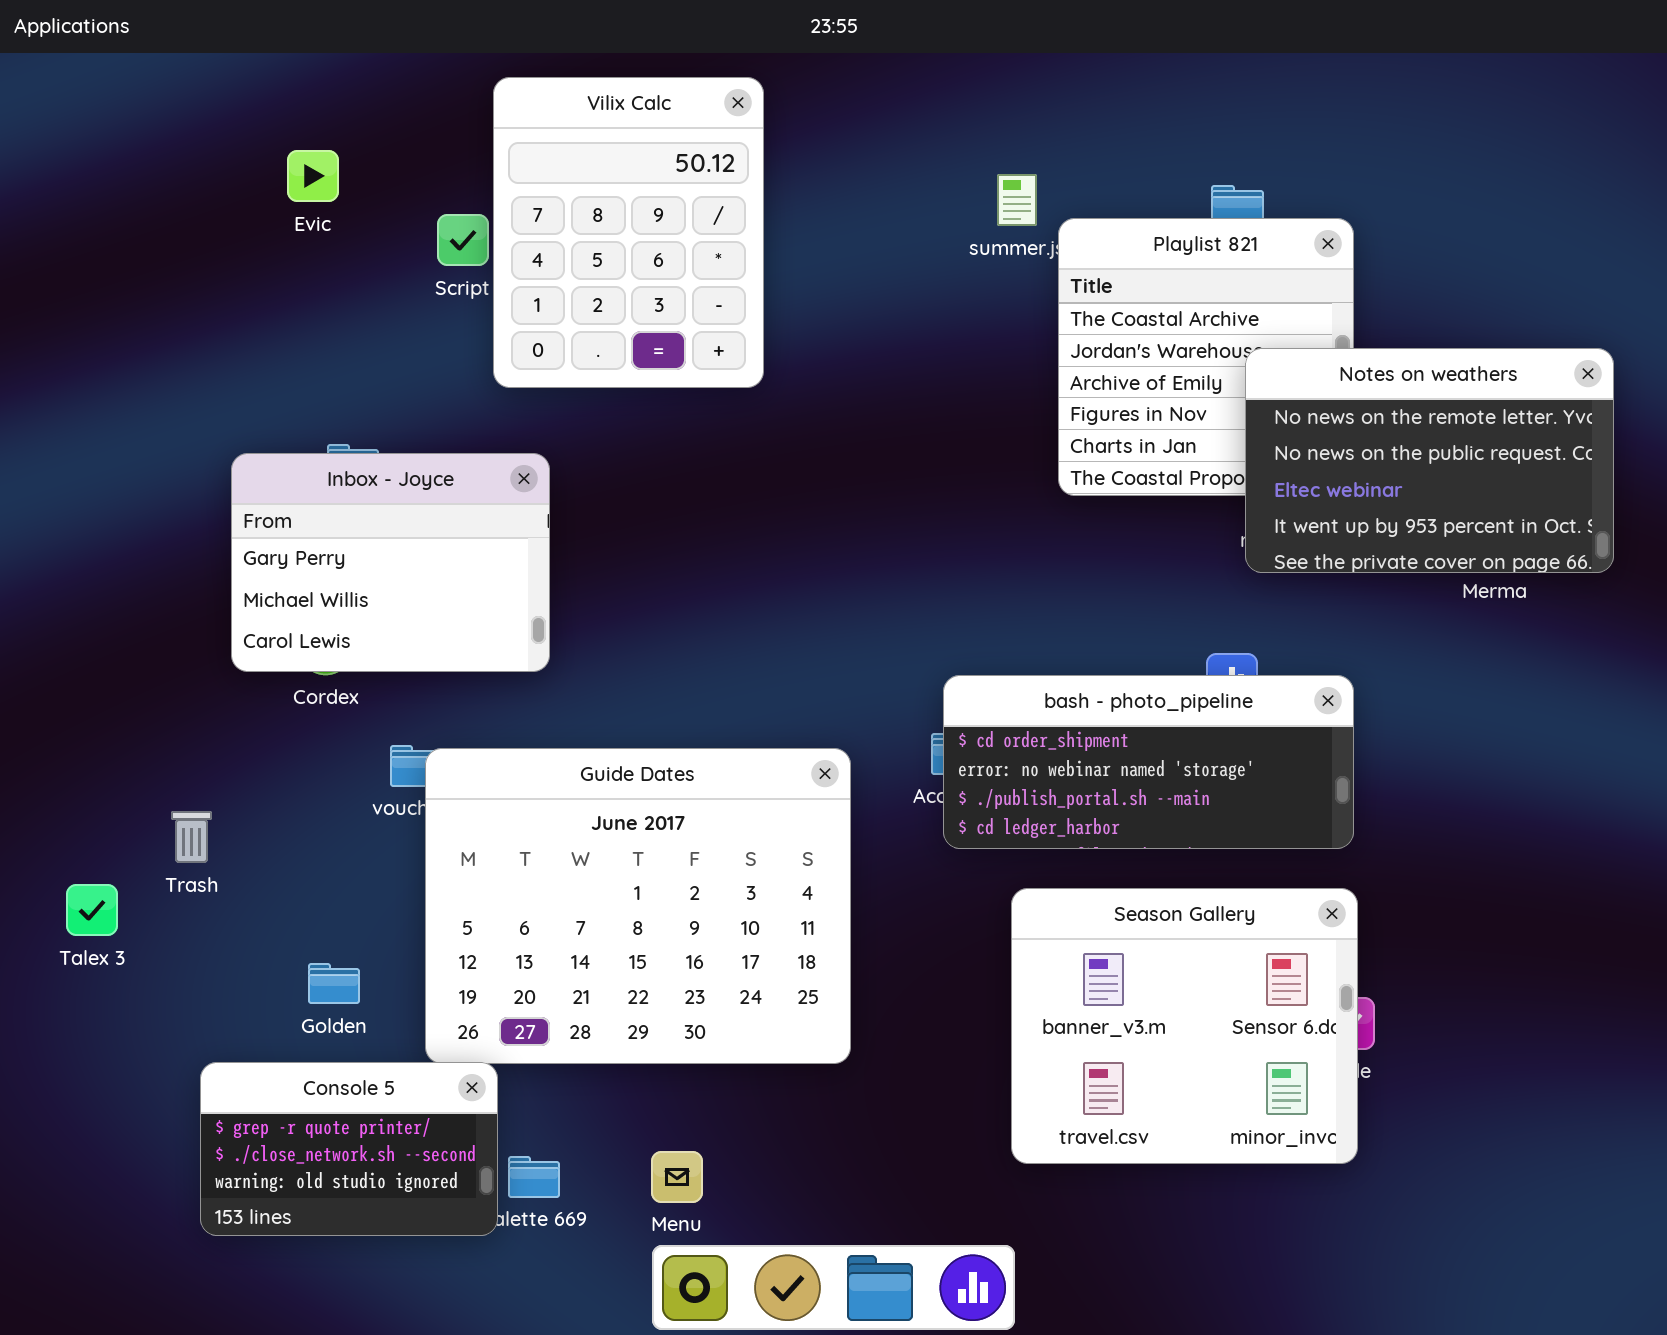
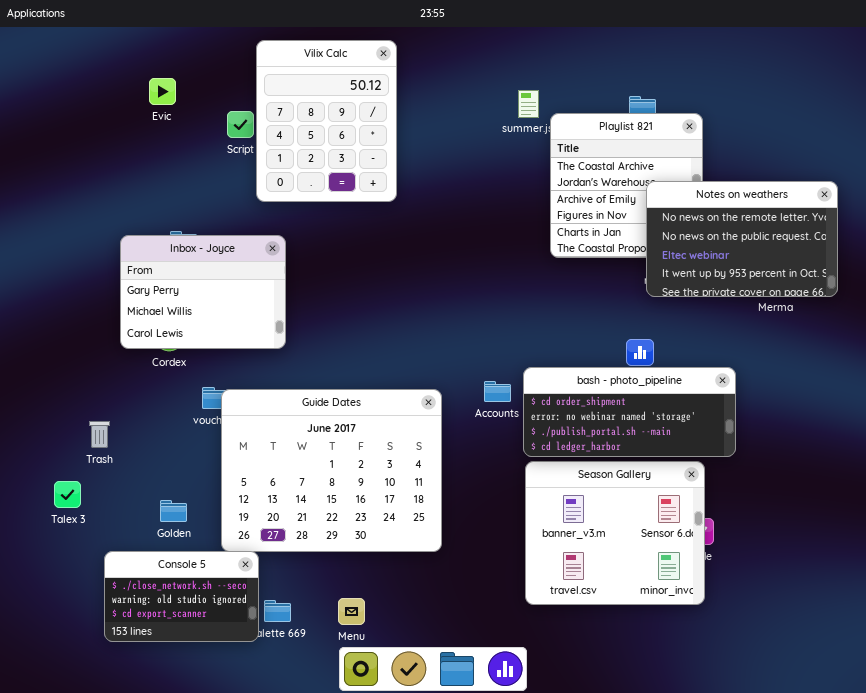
bash - photo_pipeline: [943,675,1354,849] -> [523,367,736,457], moved
Talex 3: [66,884,118,936] -> [54,481,81,508], moved
Console 5: [200,1062,498,1236] -> [104,551,259,642], scrolled down 1 row

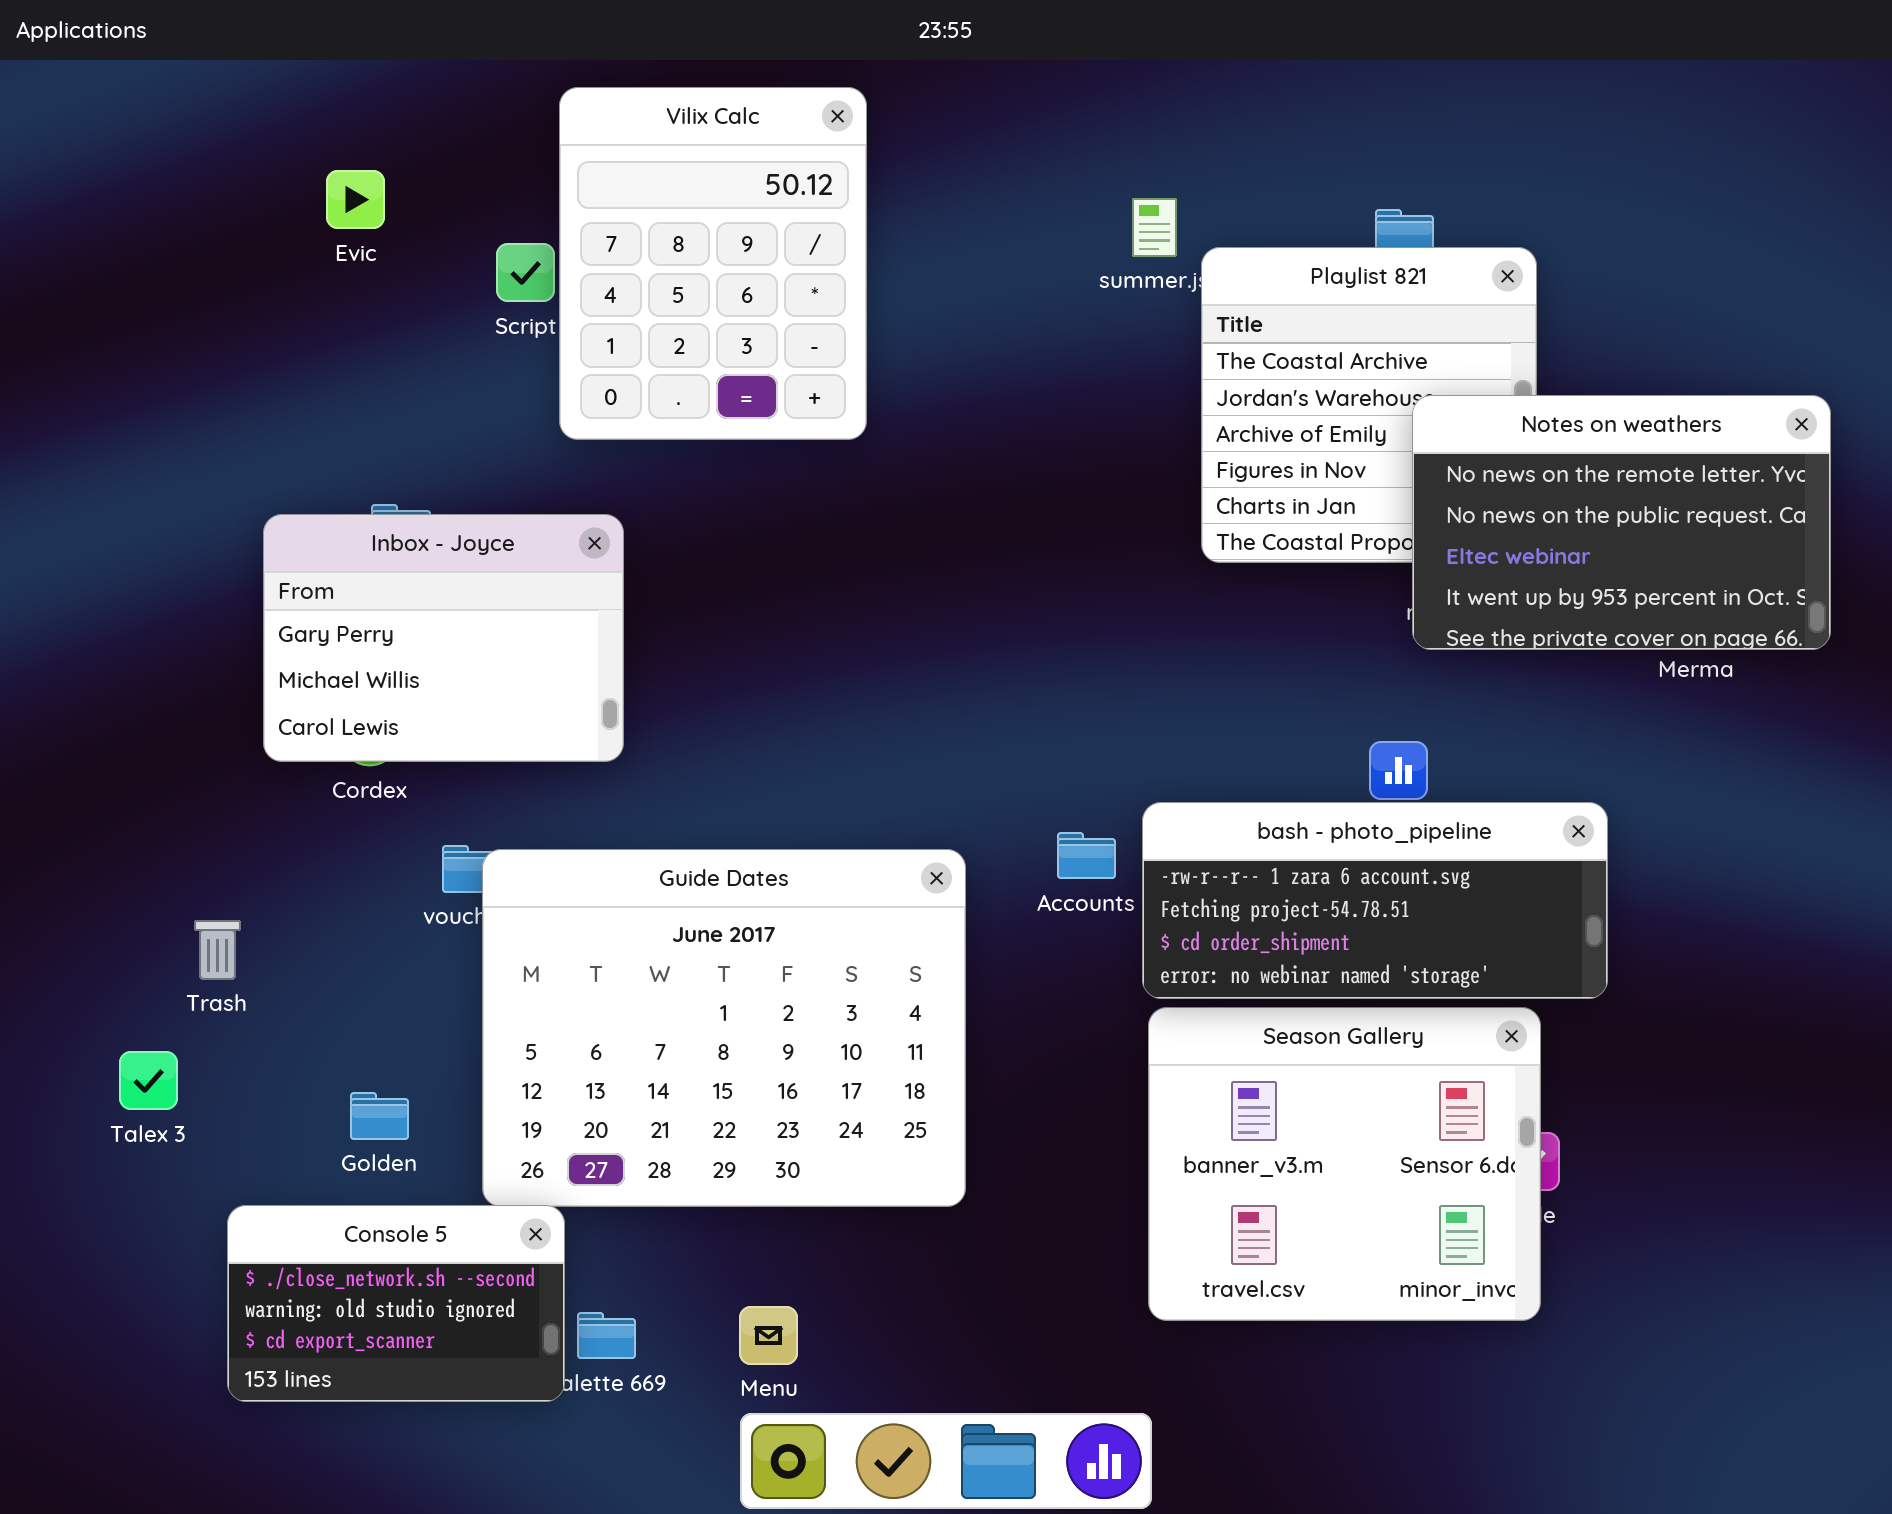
bash - photo_pipeline: [523,367,736,457] -> [1142,802,1608,999], scrolled up 2 rows

